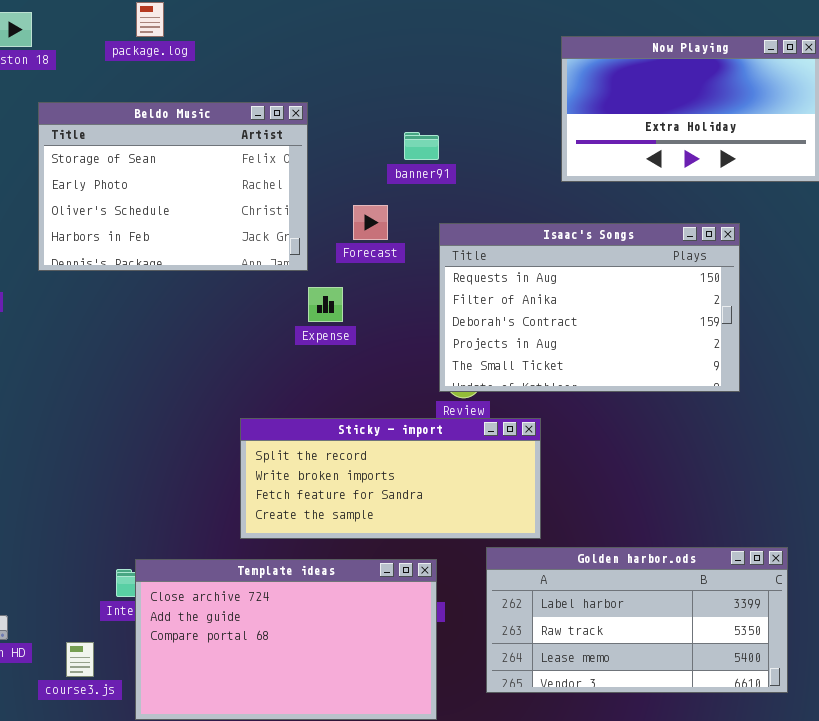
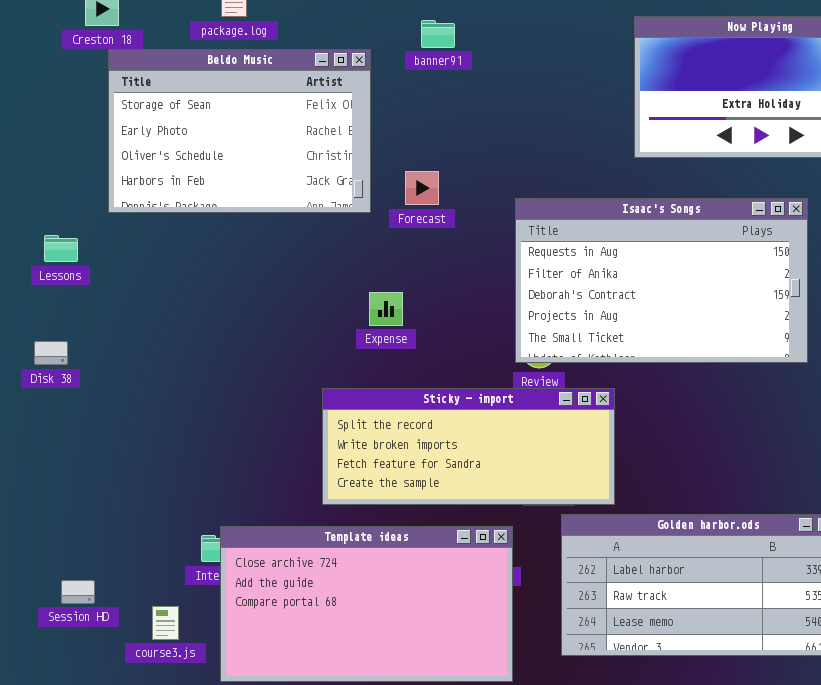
Beldo Music: [38,102,308,271] -> [108,49,371,213], moved
banner91: [404,132,439,160] -> [421,20,455,48], moved
Forecast: [353,205,388,240] -> [405,171,439,205], moved
Expense: [308,287,343,322] -> [369,292,403,326], moved

